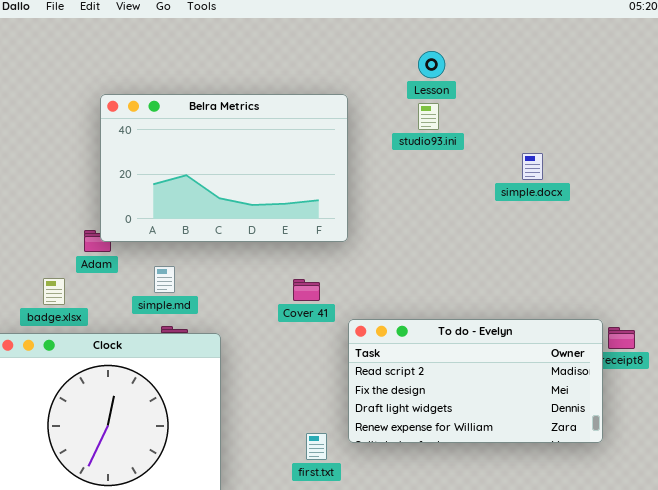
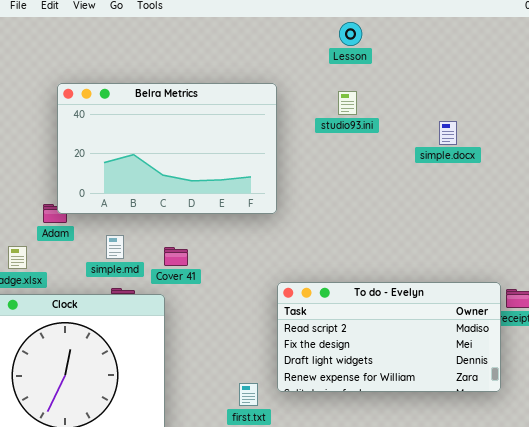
Lesson: [418,51,445,78] -> [339,22,362,46], moved
simple.docx: [522,153,543,180] -> [439,121,457,145], moved
Cover 41: [293,279,320,301] -> [164,247,188,266], moved

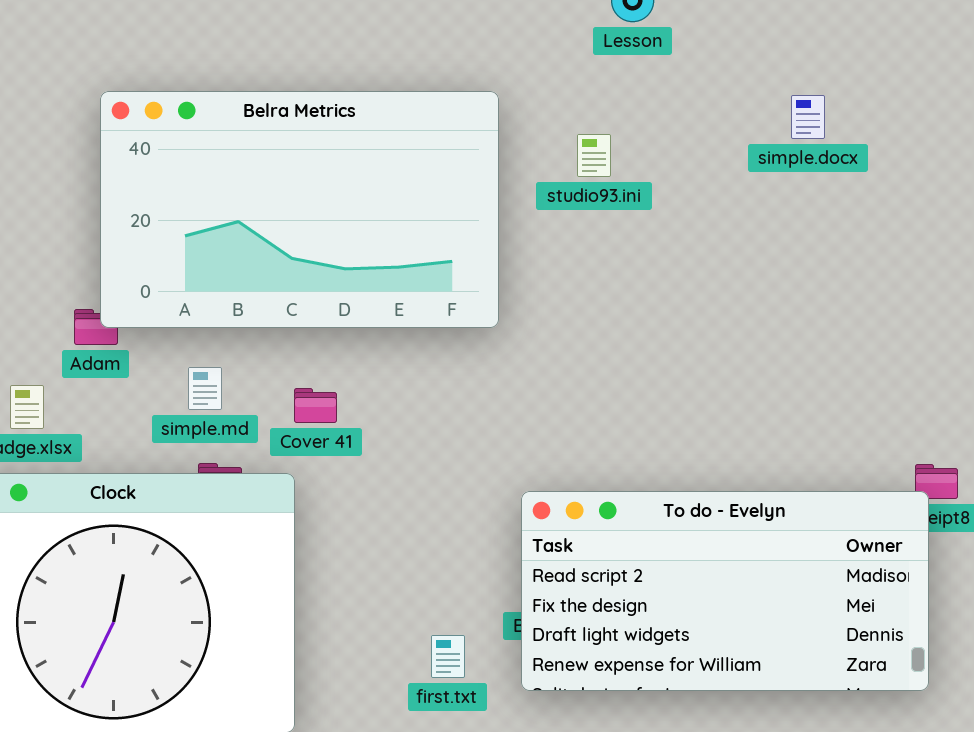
studio93.ini: [338,91,357,115] -> [577,134,611,177], moved
simple.docx: [439,121,457,145] -> [791,95,825,139], moved
To do - Evelyn: [277,282,501,392] -> [521,491,929,691], moved

